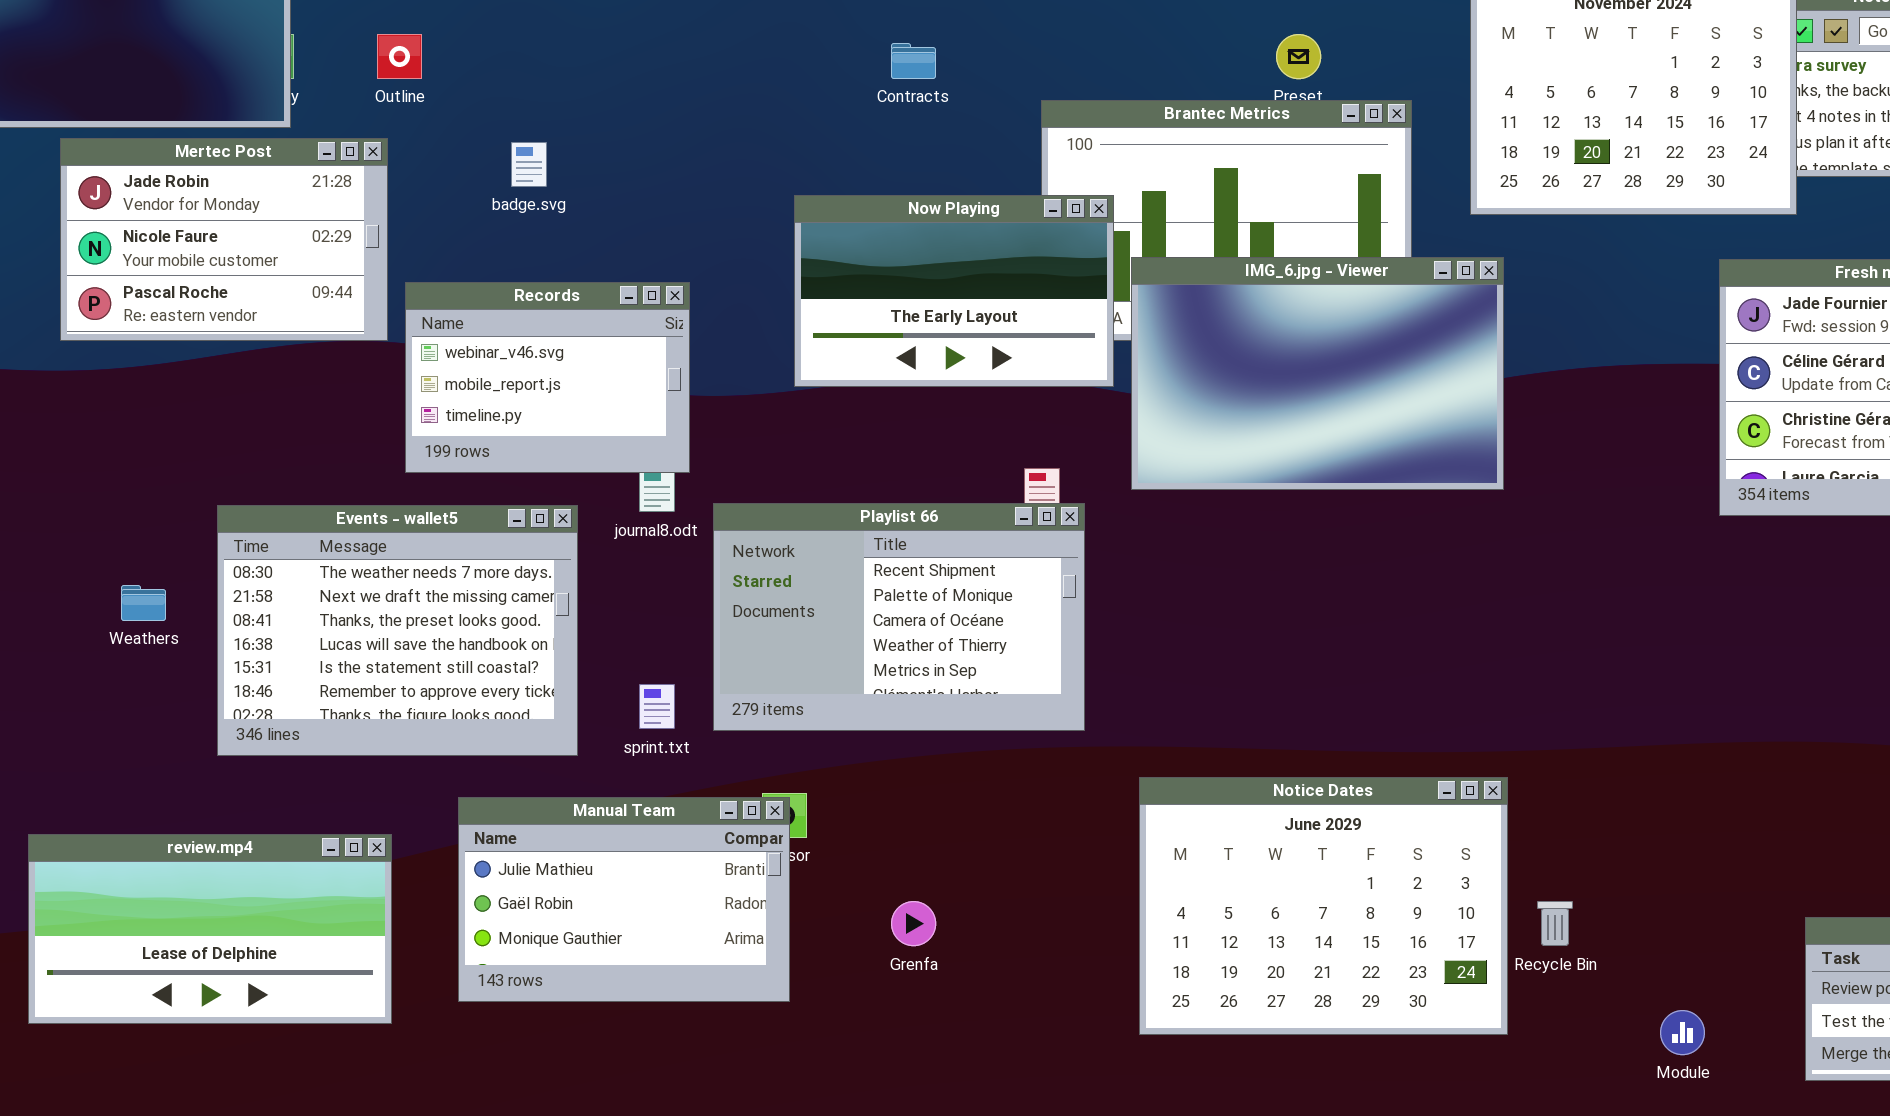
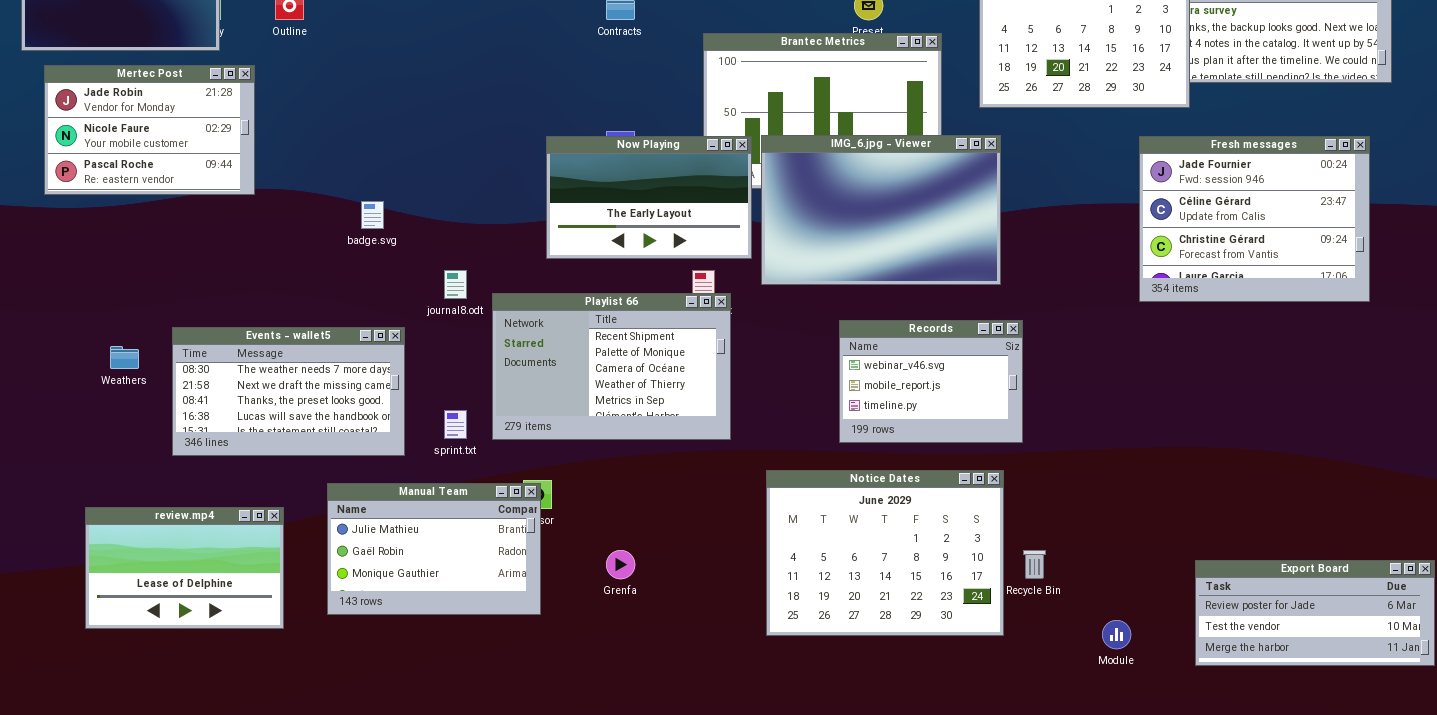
Mertec Post: [60,138,388,341] -> [44,65,255,195], moved
badge.svg: [511,142,547,187] -> [361,201,384,229], moved
Now Playing: [794,195,1114,387] -> [546,136,752,259], moved
Records: [405,282,690,473] -> [839,320,1023,443], moved
Events - wallet5: [217,505,578,756] -> [172,327,405,456], resized
review.mp4: [28,834,392,1024] -> [85,507,284,629], resized

